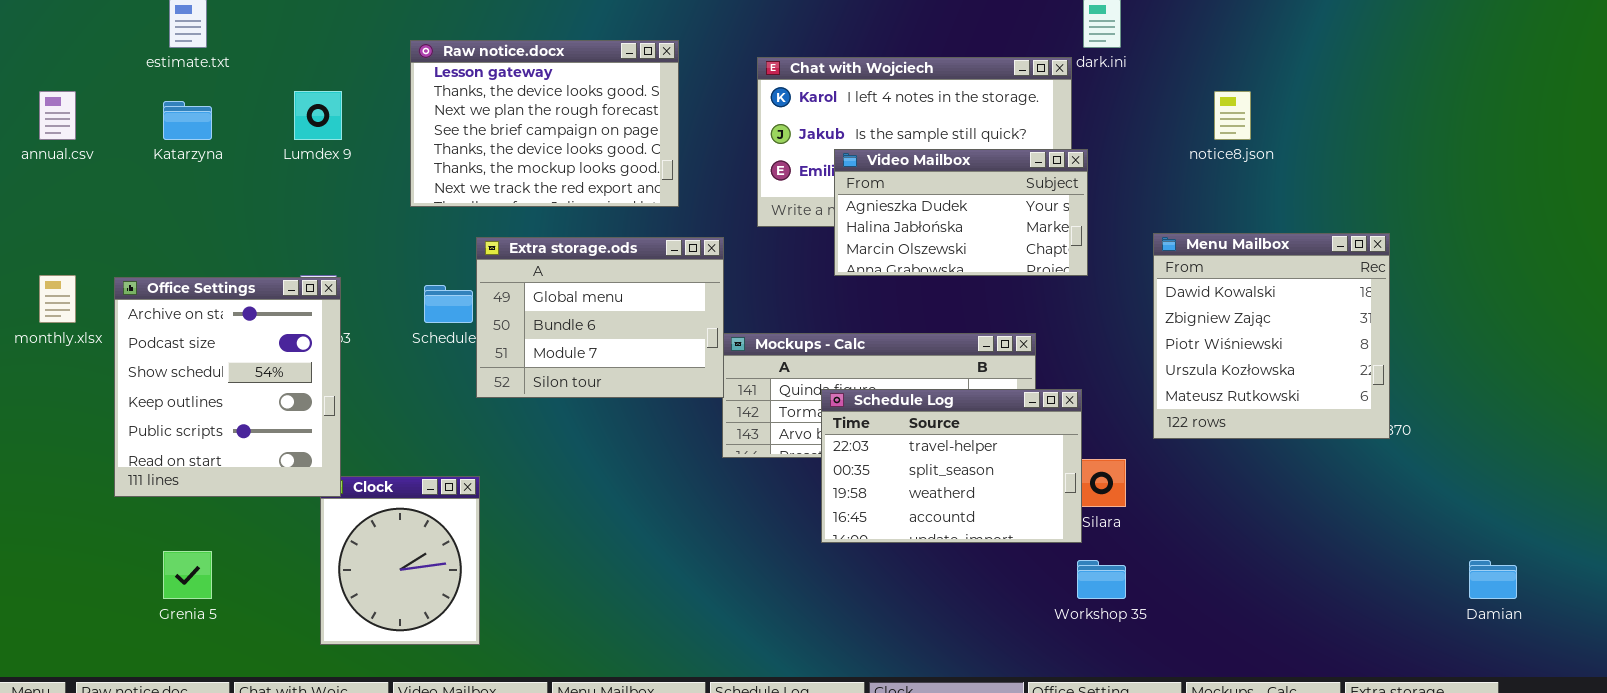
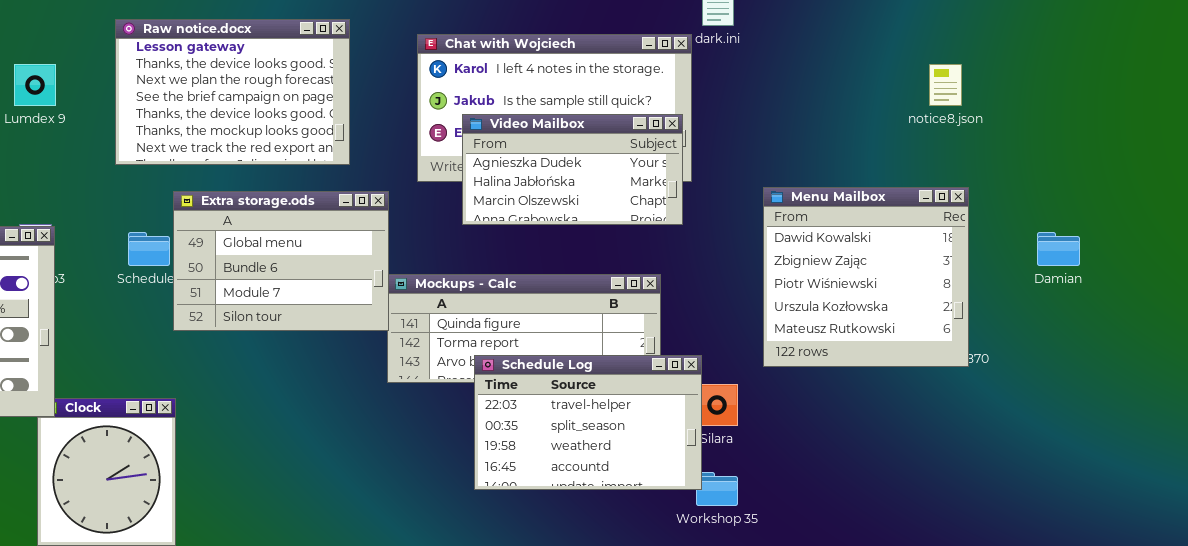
notice8.json: [1214,91,1251,140] -> [929,64,962,106], moved
Video Mailbox: [834,149,1088,276] -> [462,114,683,225], moved
Schedule Log: [821,389,1082,543] -> [474,355,702,490], moved
Damian: [1469,560,1517,599] -> [1037,232,1080,266], moved

